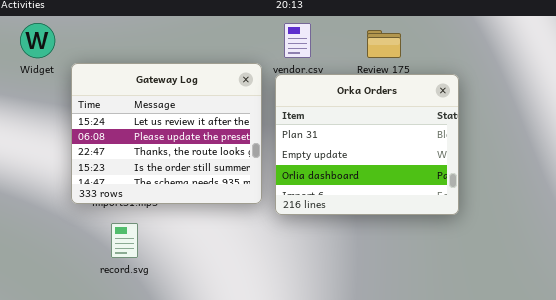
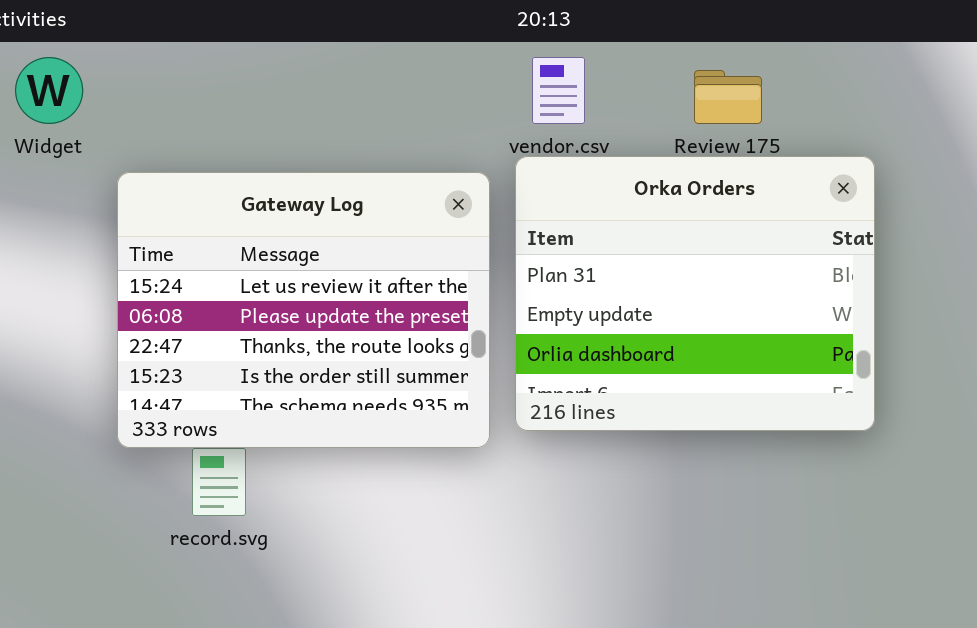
Gateway Log: [71,63,262,204] -> [117,172,490,448], moved

